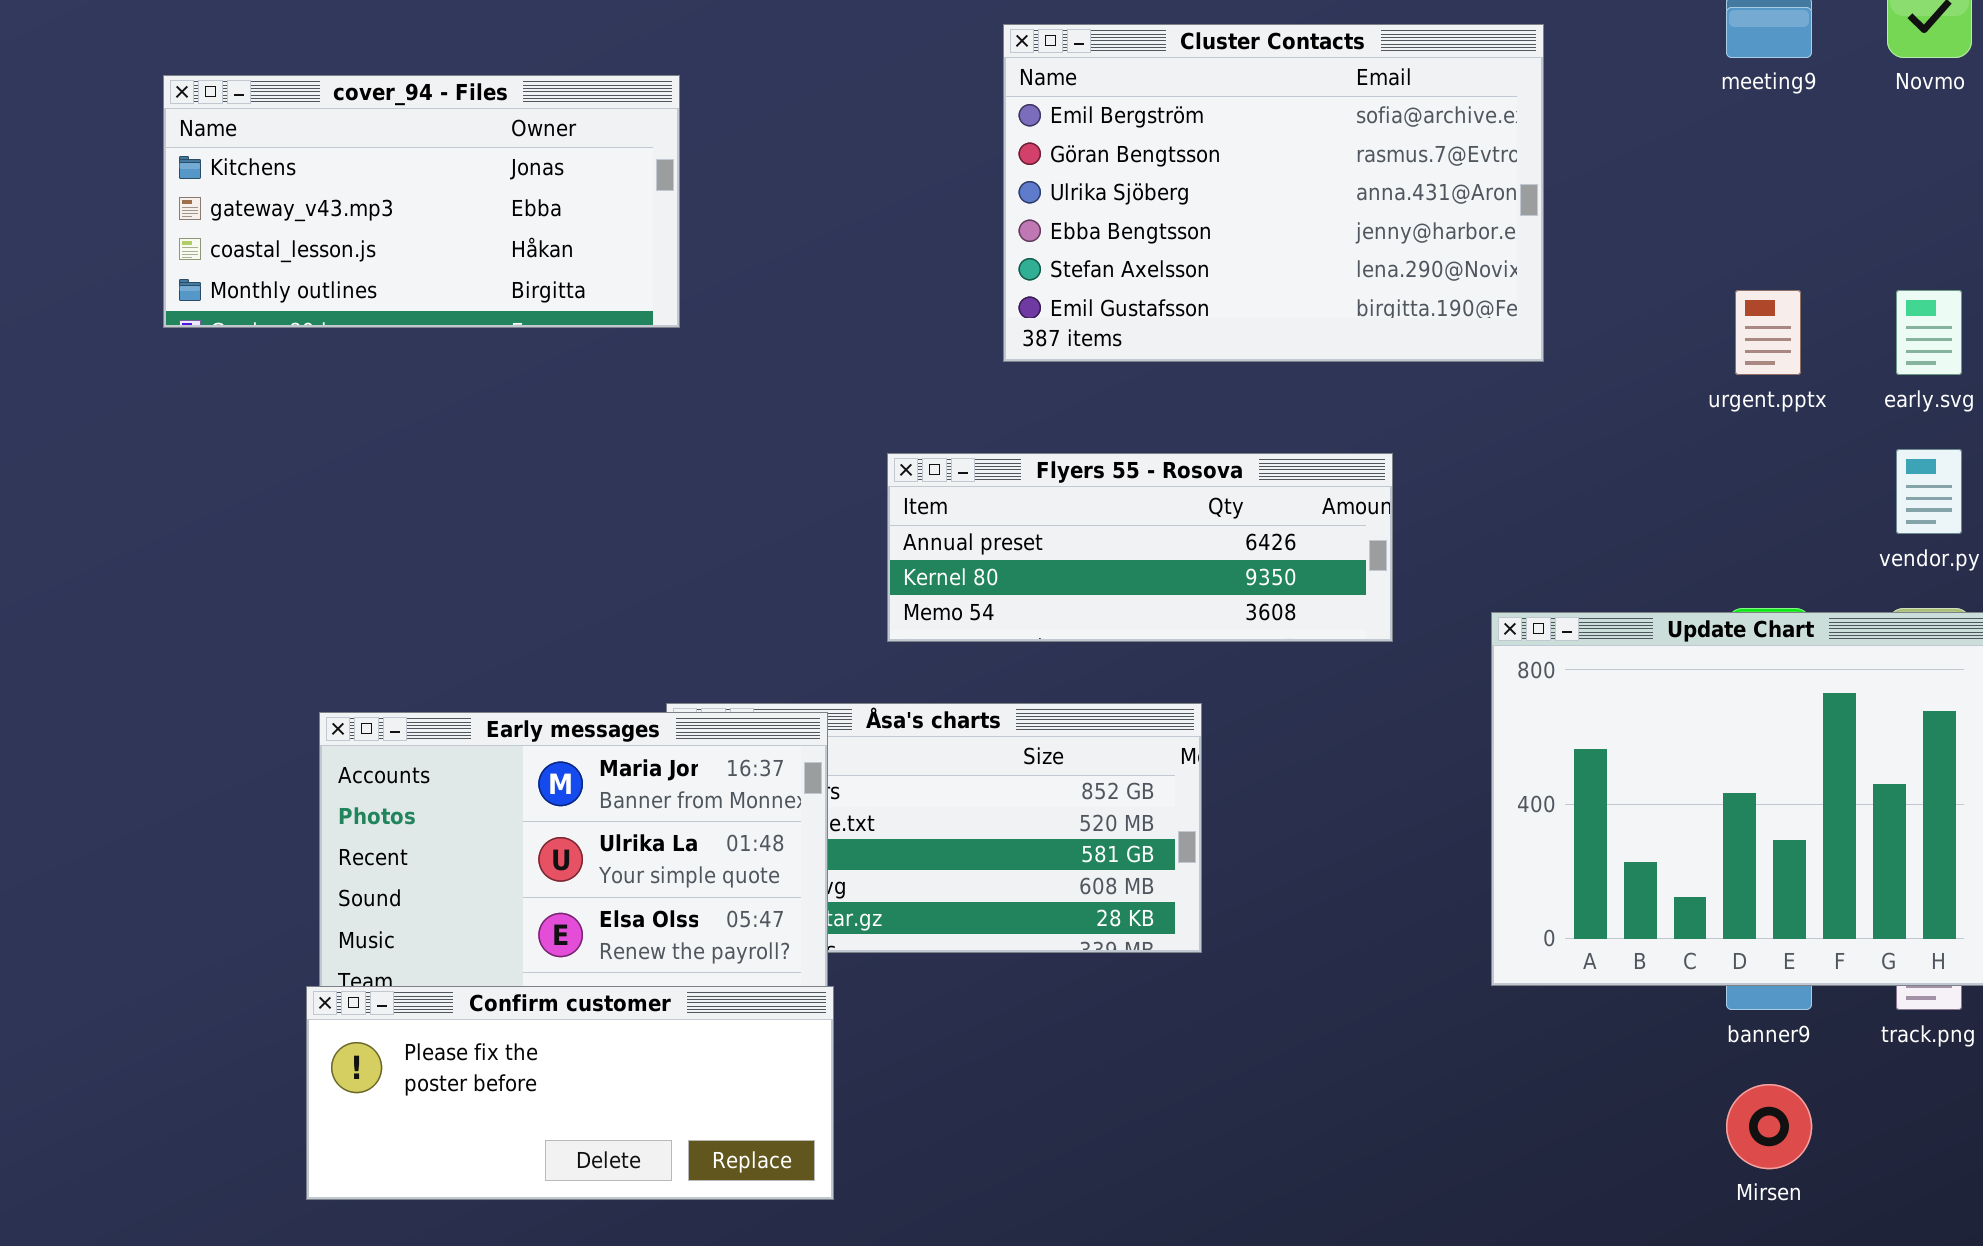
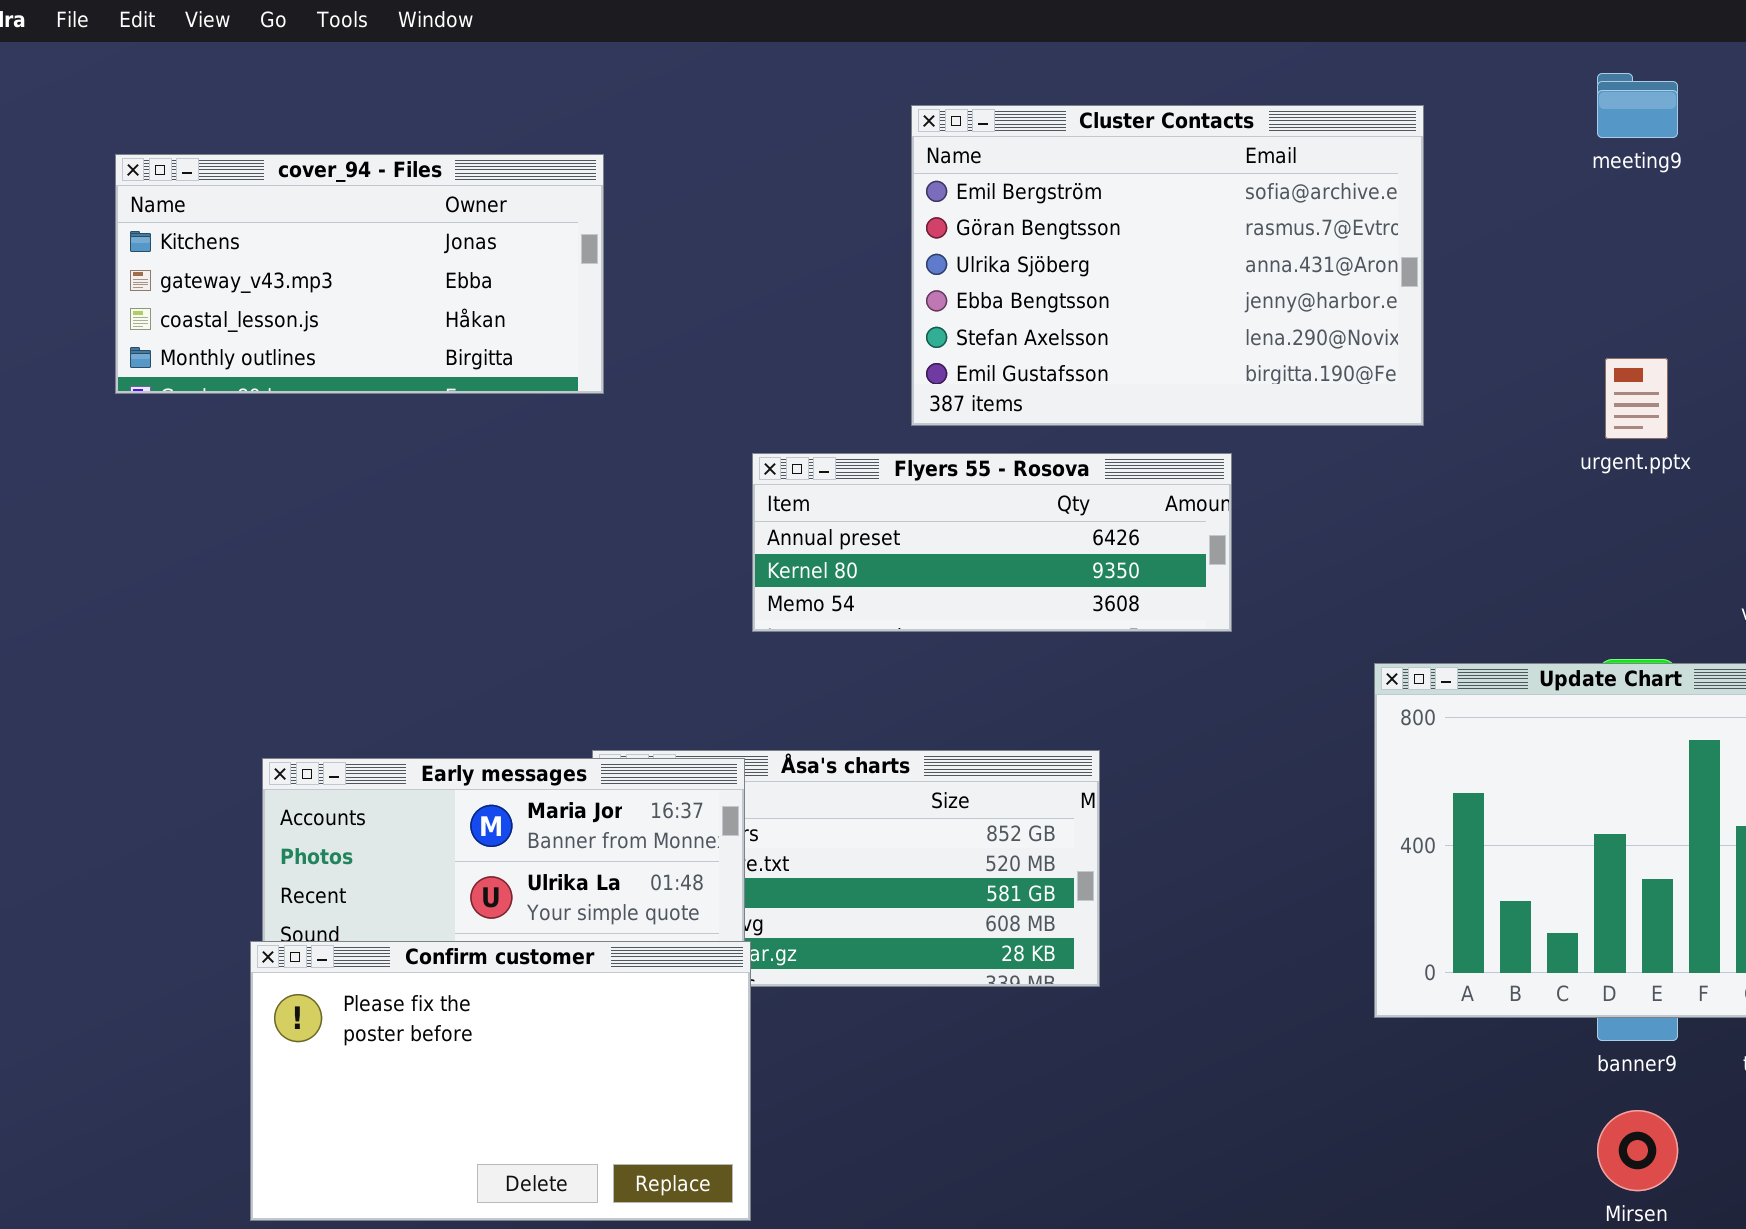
Flyers 55 - Rosova: [887,453,1393,642] -> [752,453,1232,632], moved
Confirm customer: [306,986,834,1200] -> [250,941,751,1221], resized

